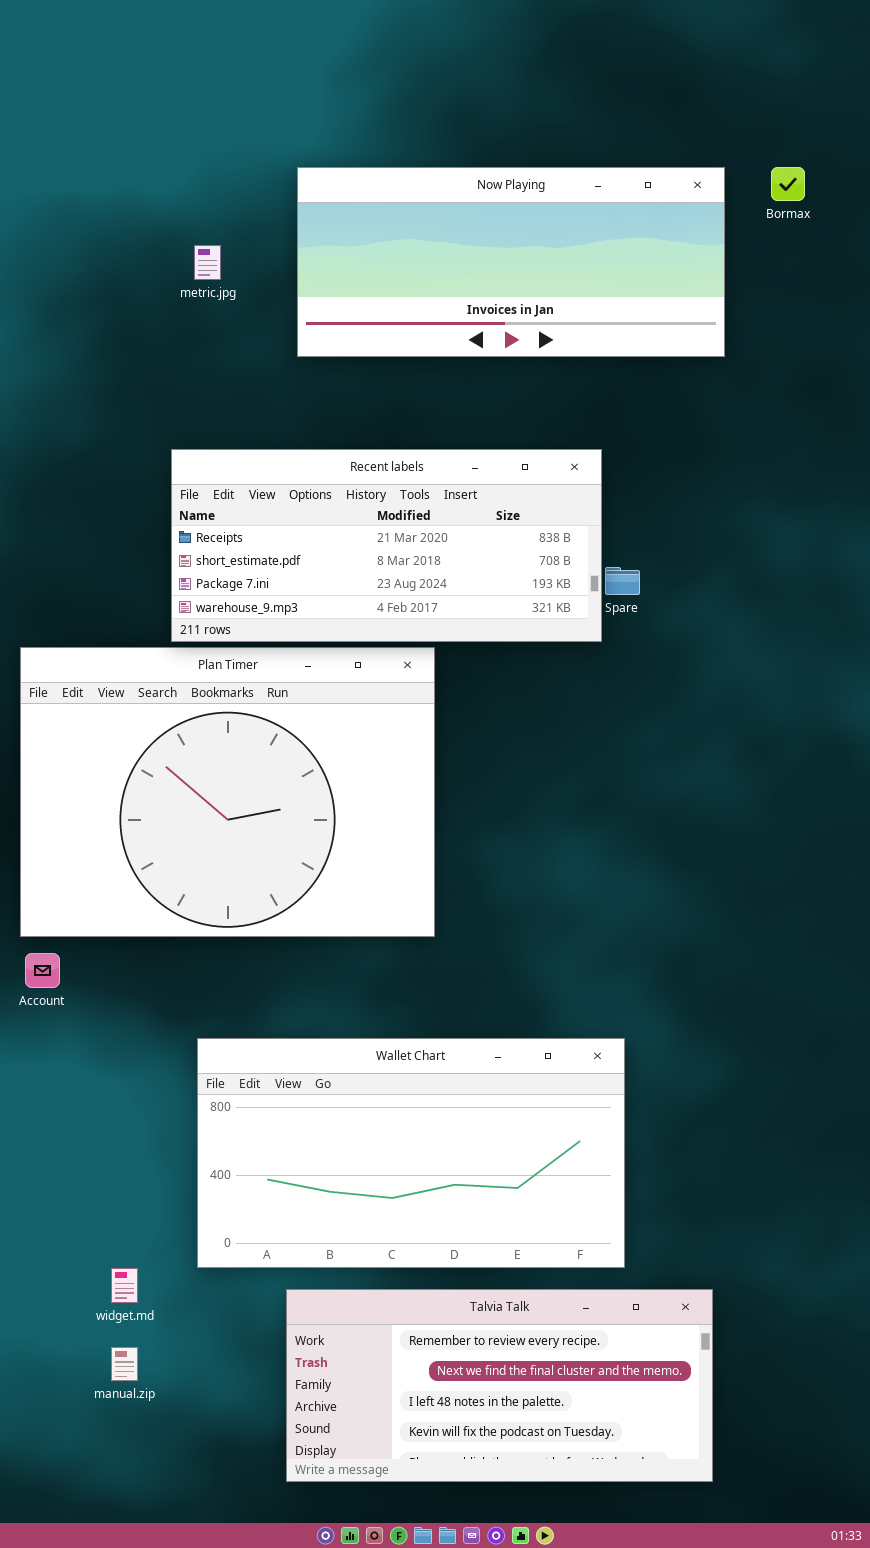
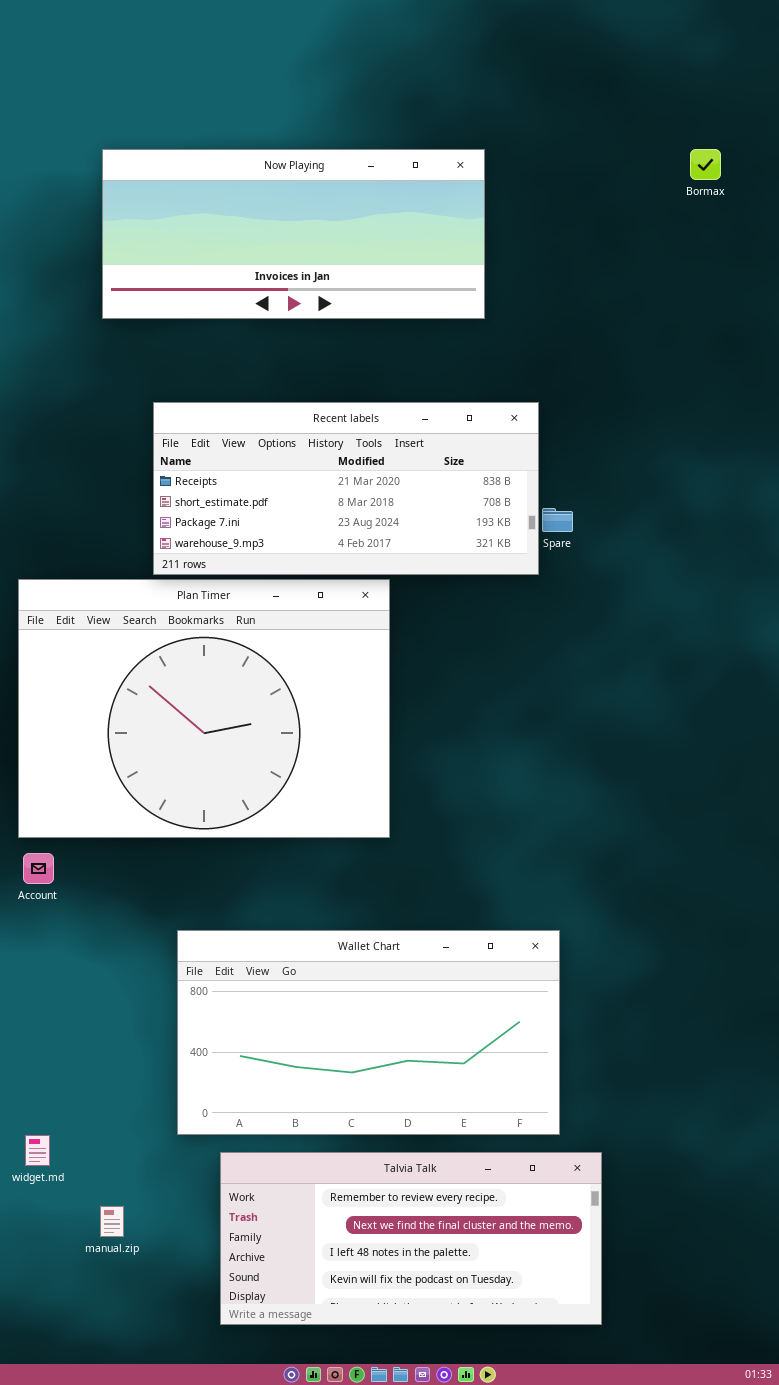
Now Playing: [297,167,725,357] -> [102,149,485,319], moved
widget.md: [111,1268,138,1303] -> [25,1135,50,1166], moved
Talvia Talk: [286,1289,713,1482] -> [220,1152,602,1325], moved

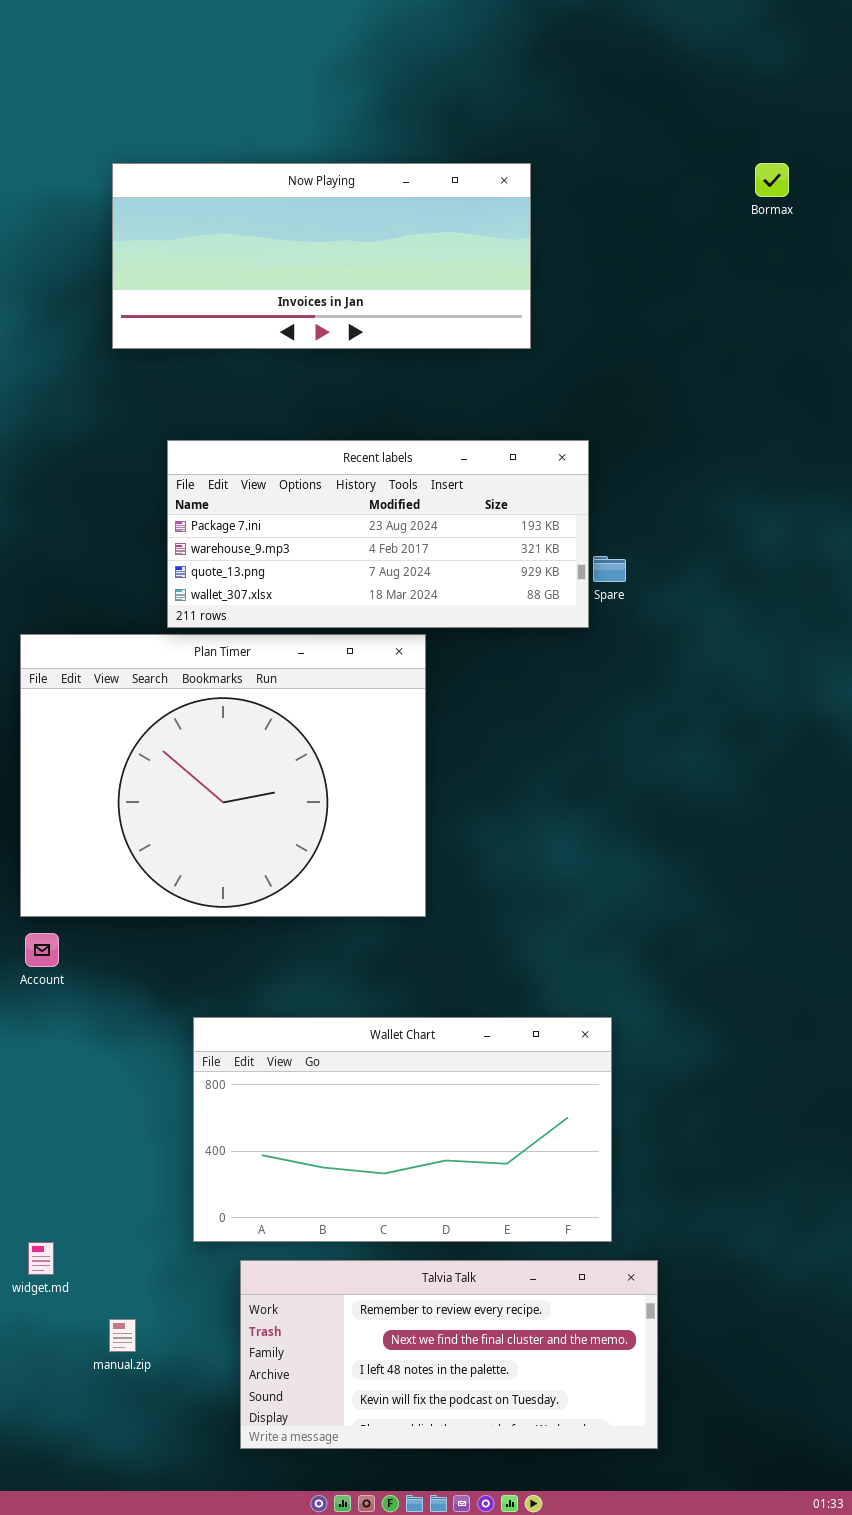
Recent labels: [153,402,539,575] -> [167,440,589,628], scrolled down 2 rows

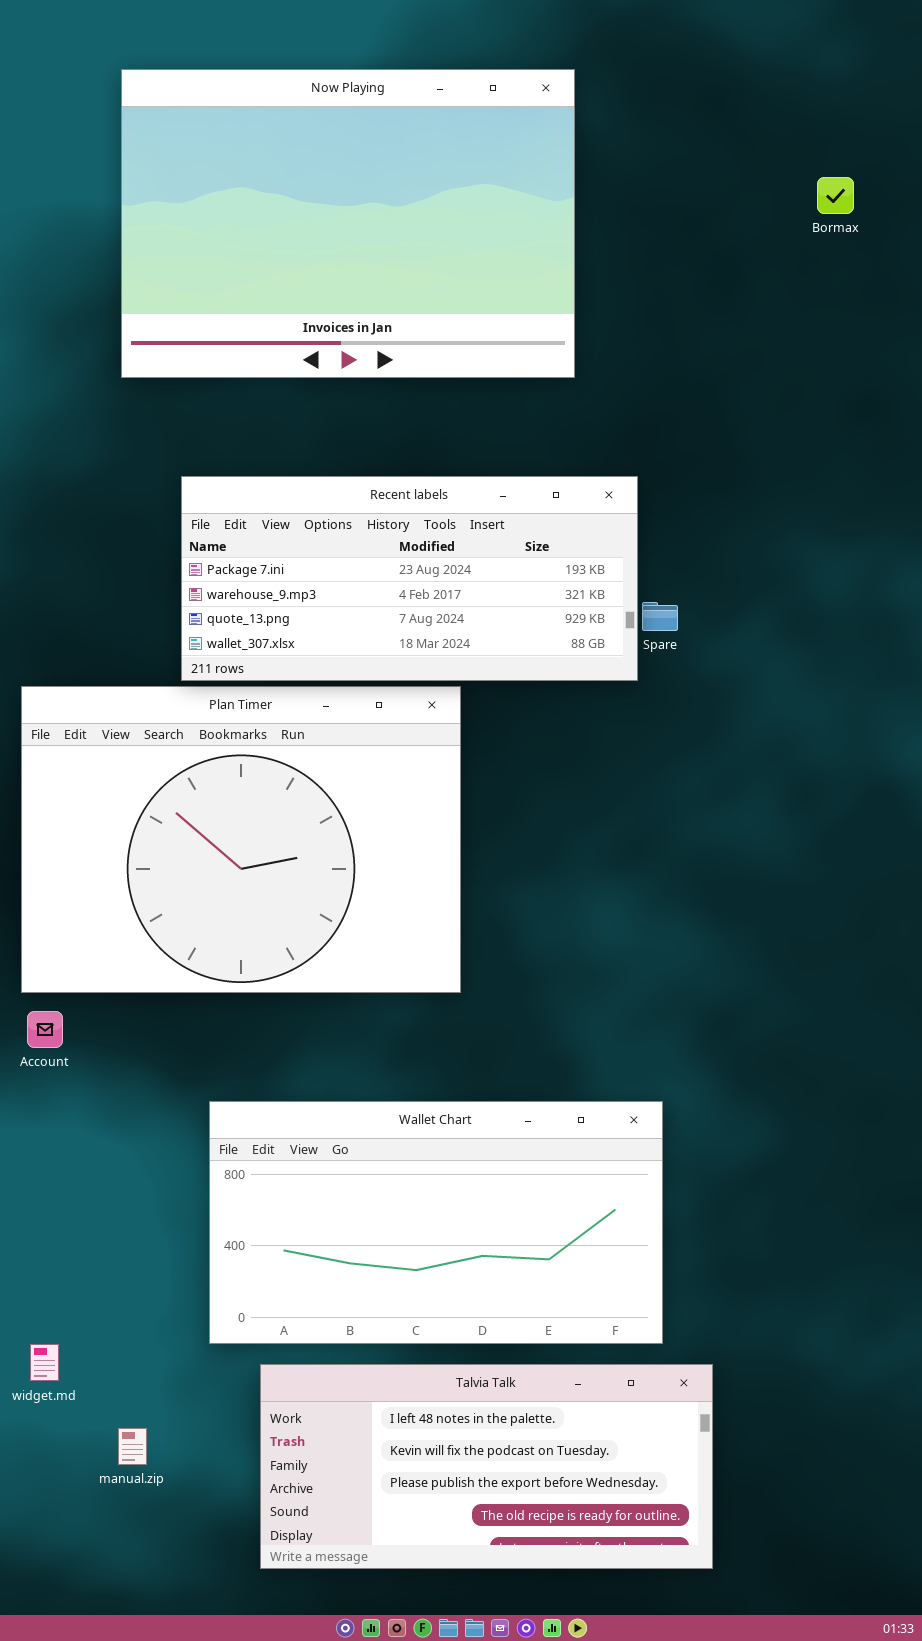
Now Playing: [112,163,531,349] -> [121,69,575,378], resized
Talvia Talk: [240,1260,658,1449] -> [260,1364,713,1569], scrolled down 2 rows

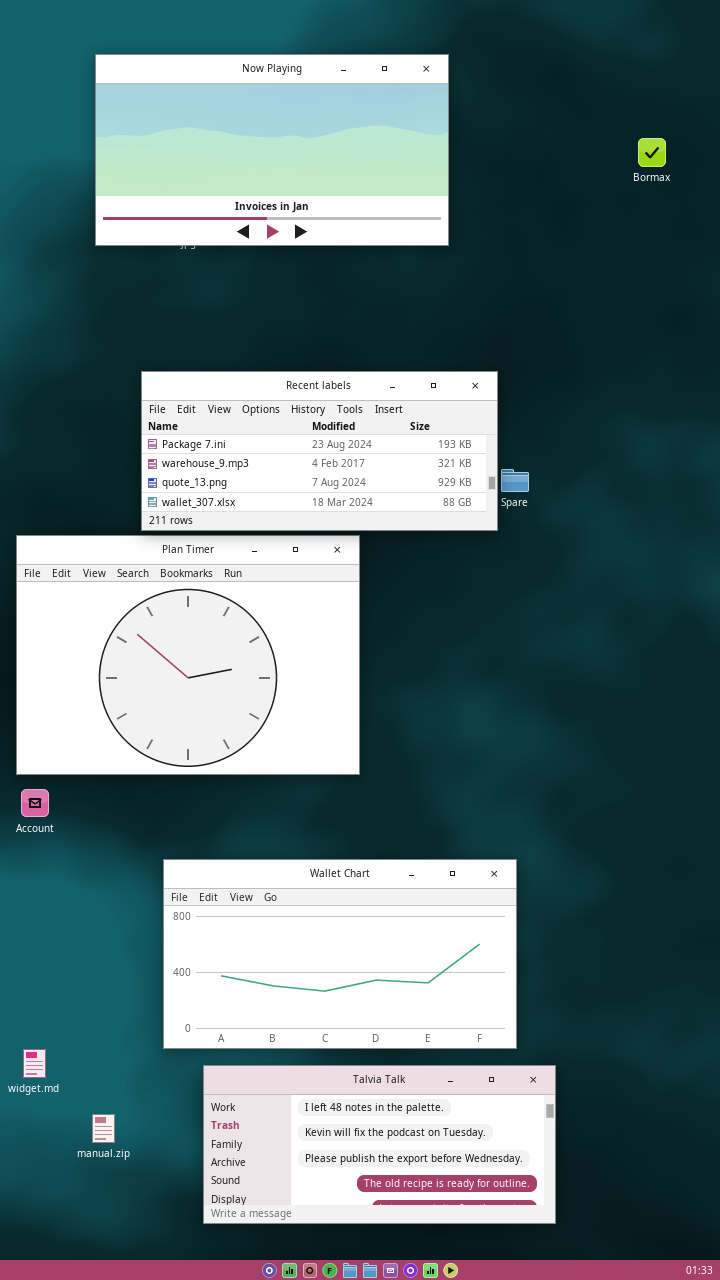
Now Playing: [121,69,575,378] -> [95,54,449,246], resized

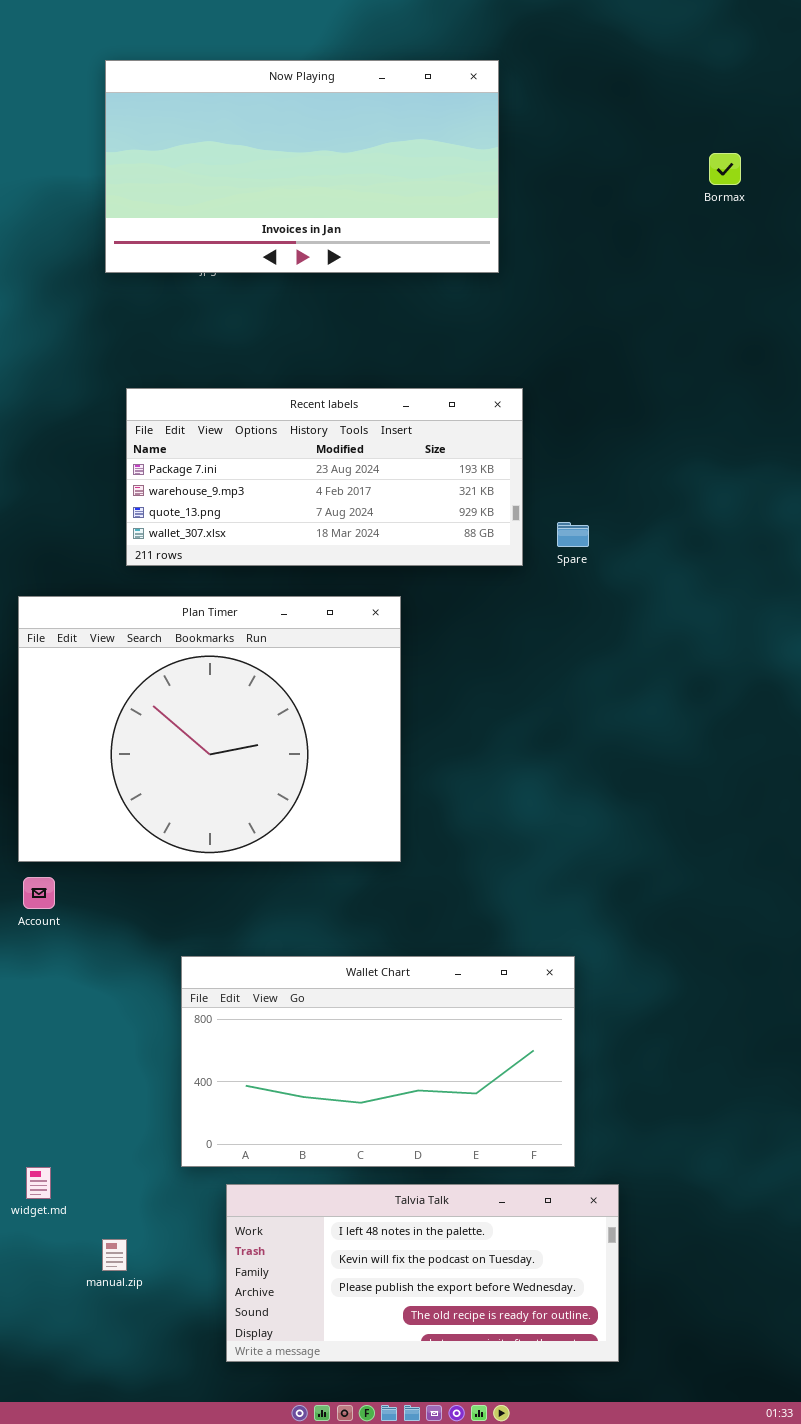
Recent labels: [141,371,498,531] -> [126,388,523,566], moved

